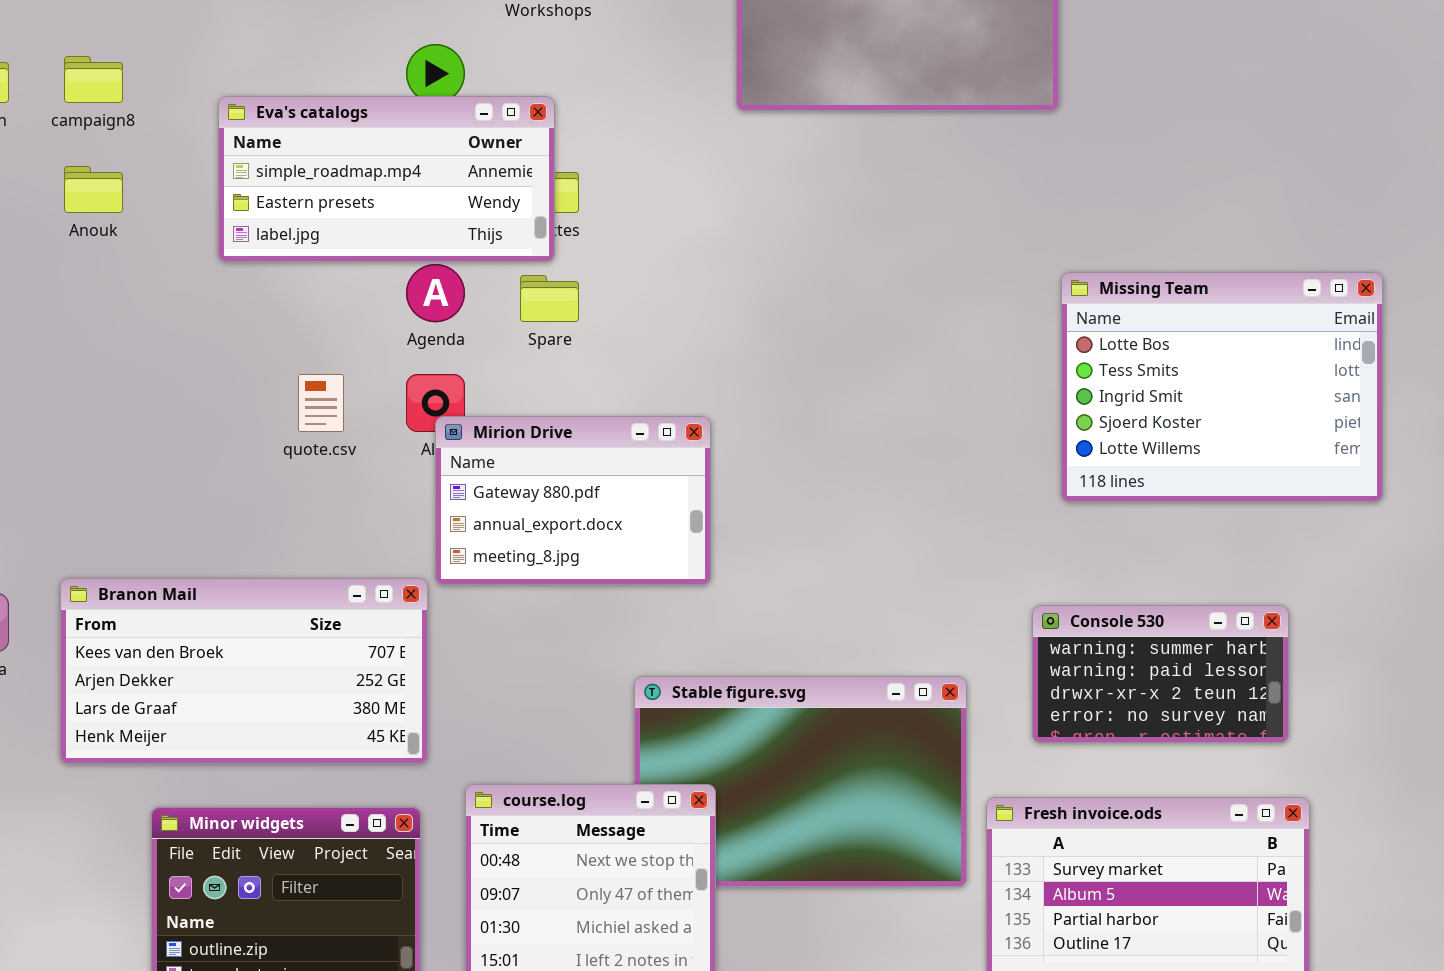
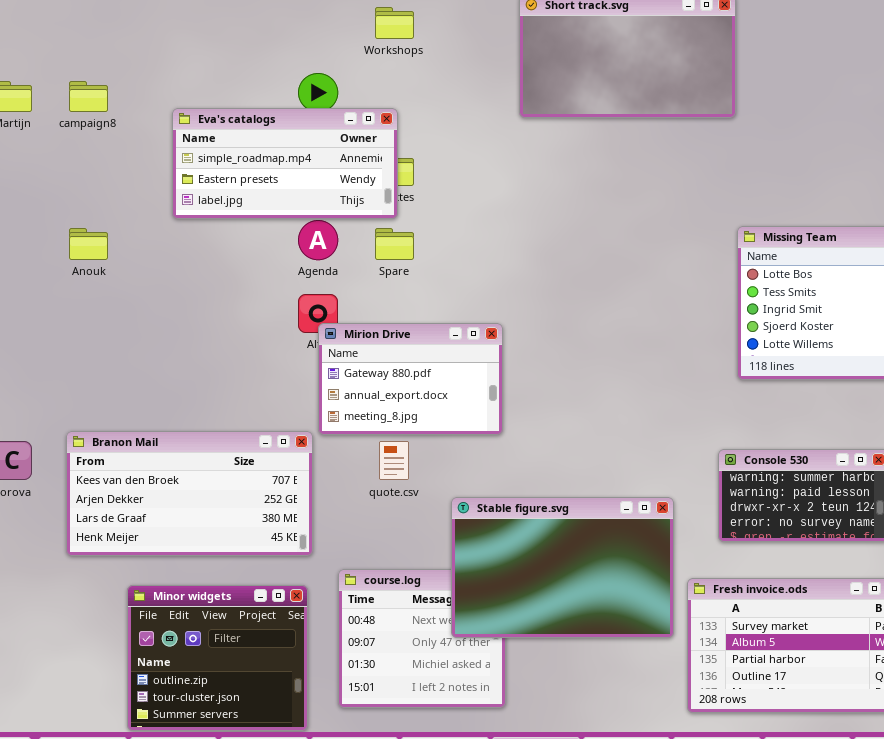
Anouk: [64,166,123,213] -> [69,228,108,260], moved
quote.csv: [298,374,344,432] -> [379,441,409,480], moved
Stable figure.svg: [634,676,967,887] -> [451,497,674,638], raised

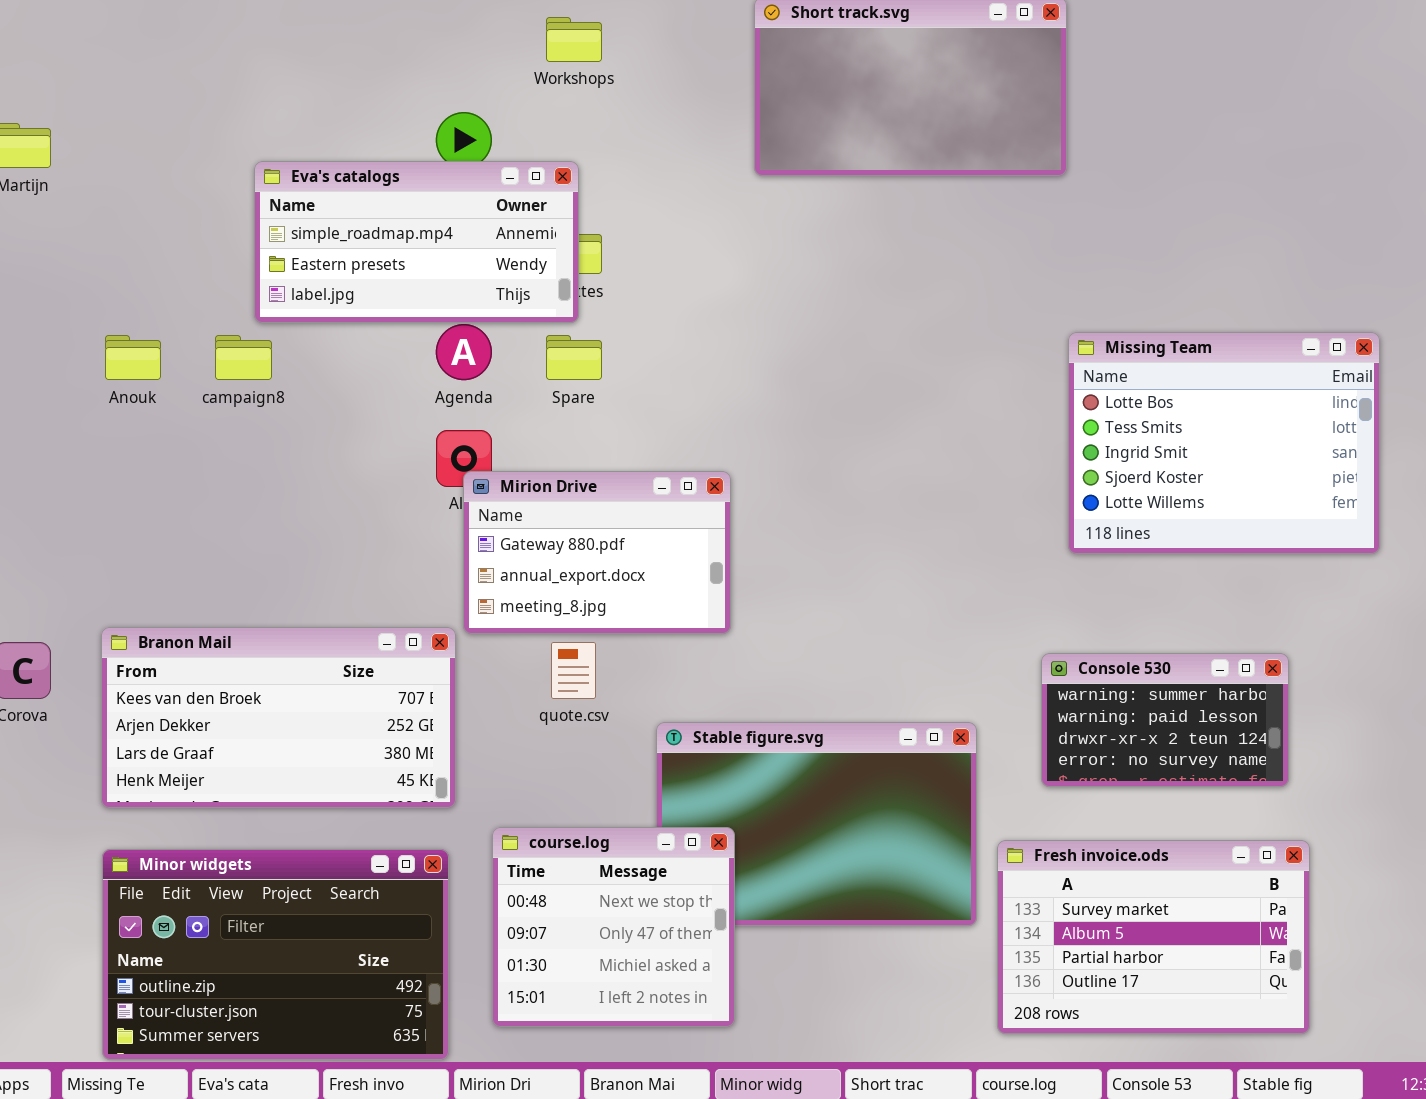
campaign8: [69,81,108,112] -> [215,335,272,380], moved
course.log: [338,569,506,708] -> [492,827,735,1027], raised
Minor widgets: [127,585,308,731] -> [102,849,449,1060], resized

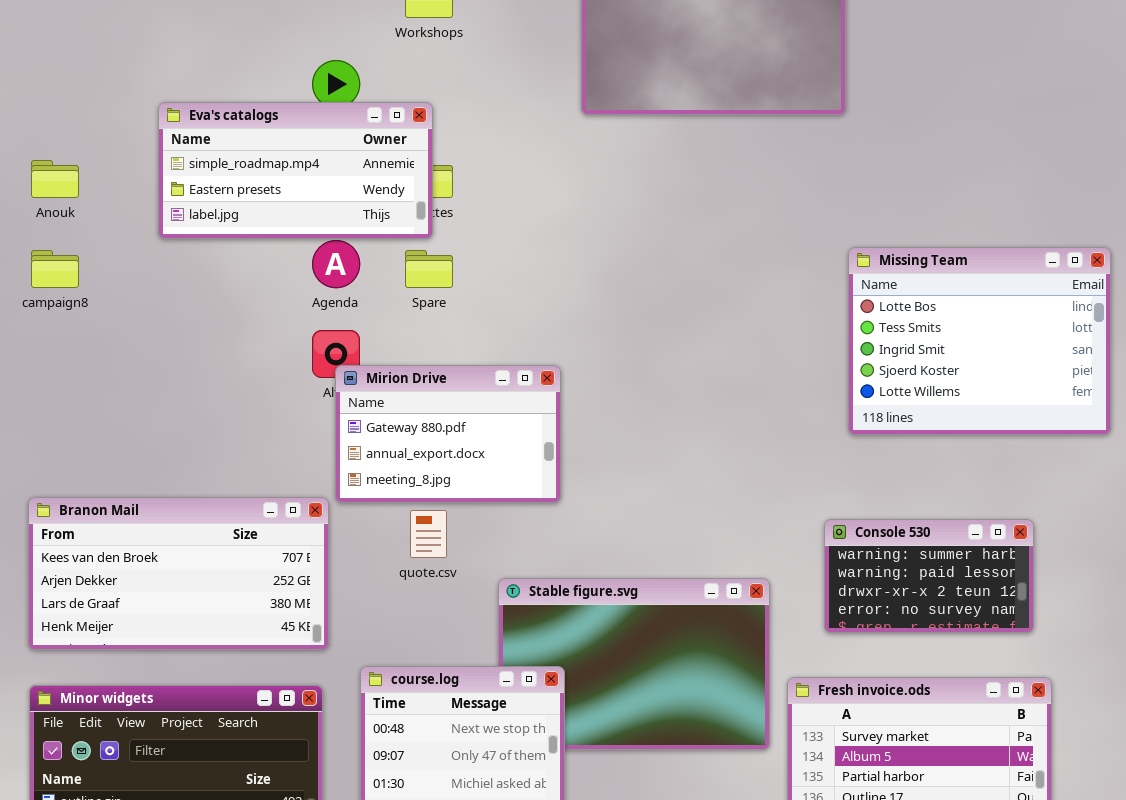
Anouk: [105,335,161,380] -> [31,160,79,198], moved
campaign8: [215,335,272,380] -> [31,250,79,288], moved

